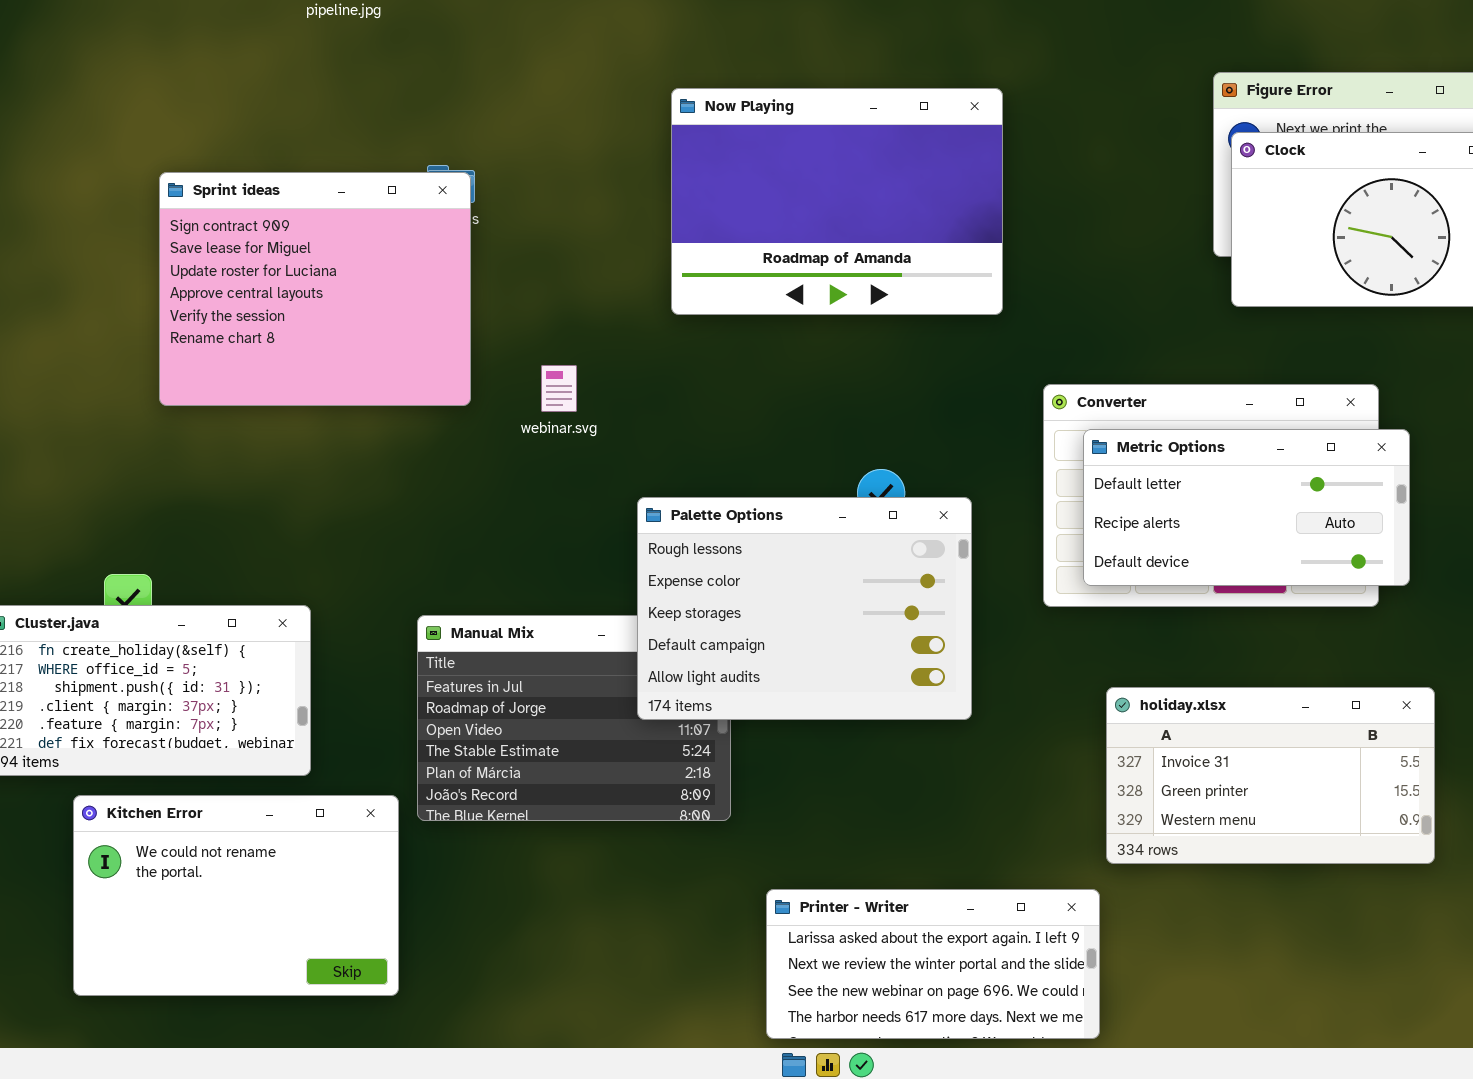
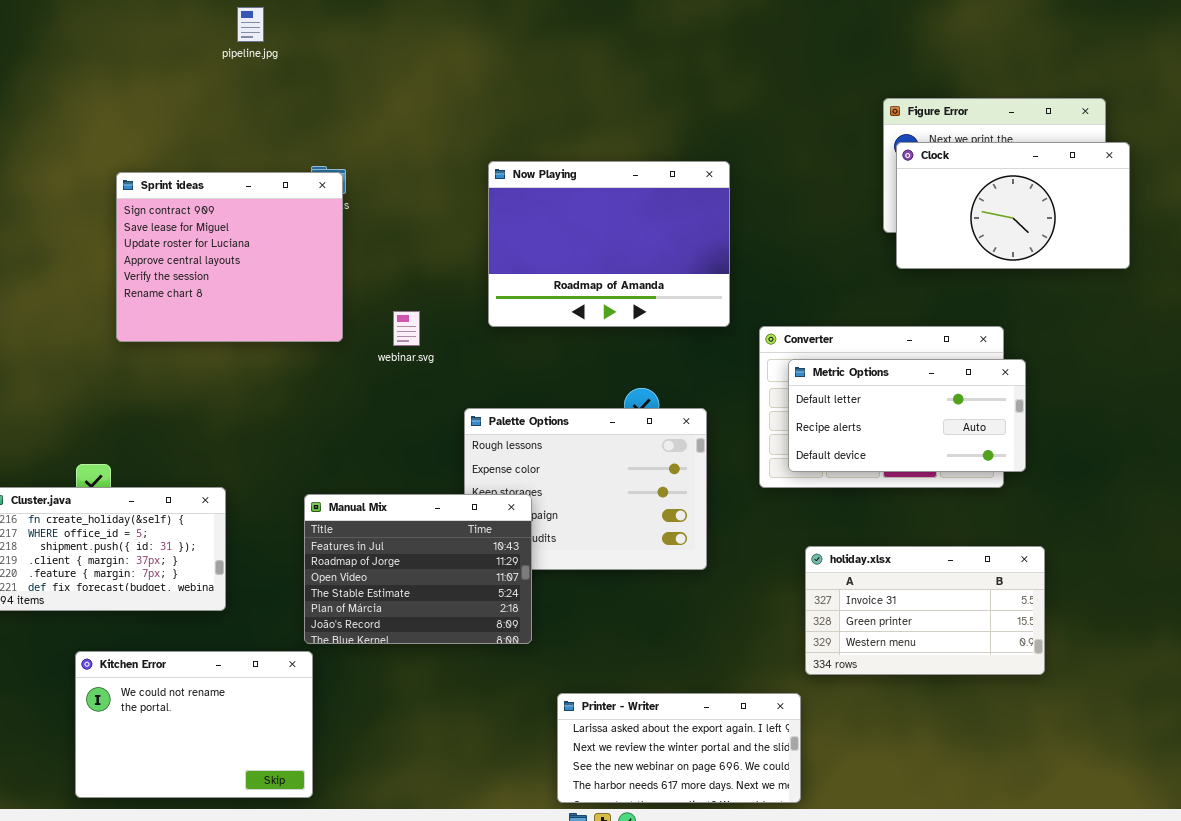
Now Playing: [671,88,1003,315] -> [488,161,730,327], moved
Manual Mix: [417,615,731,821] -> [304,494,532,644], raised
Kitchen Error: [73,795,399,996] -> [75,651,313,798], moved

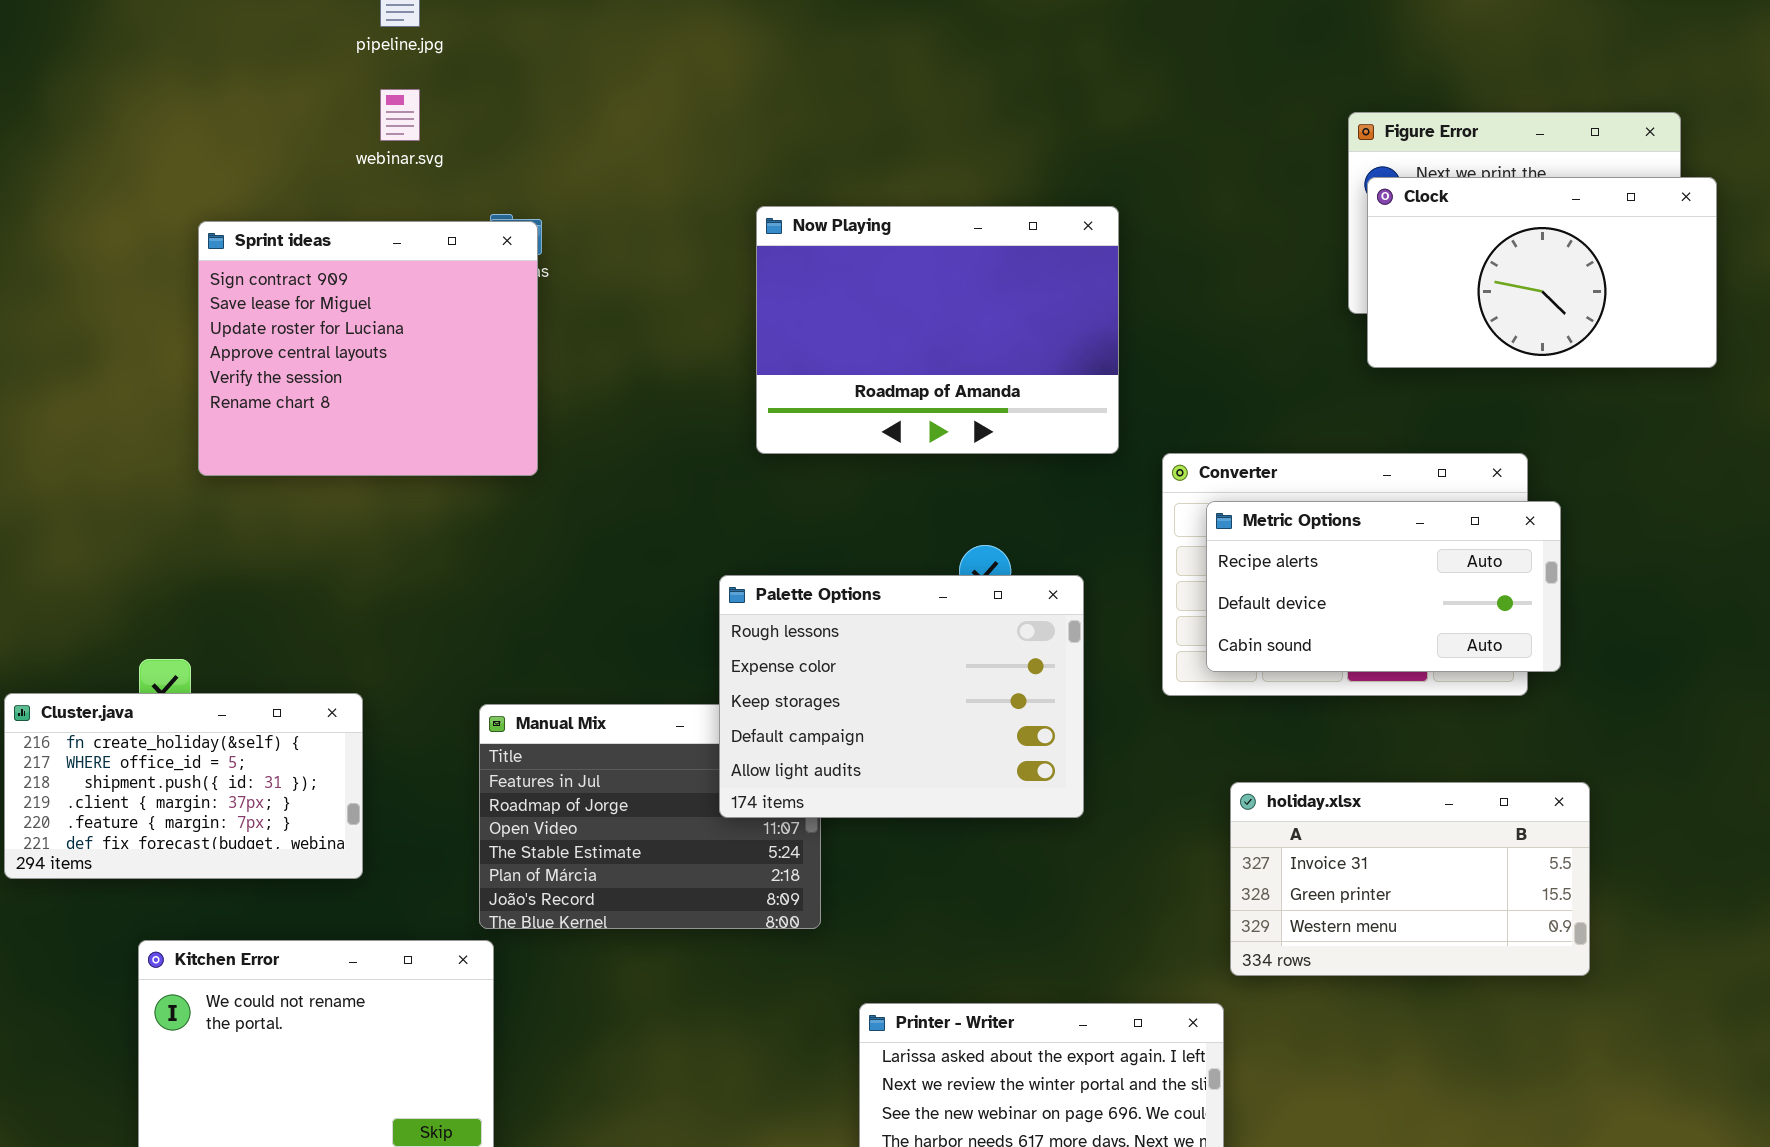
webinar.svg: [393,311,420,346] -> [380,89,420,141], moved
Metric Options: [788,359,1026,472] -> [1206,501,1561,672], scrolled down 1 row
Palette Options: [464,408,707,570] -> [719,575,1084,818], raised

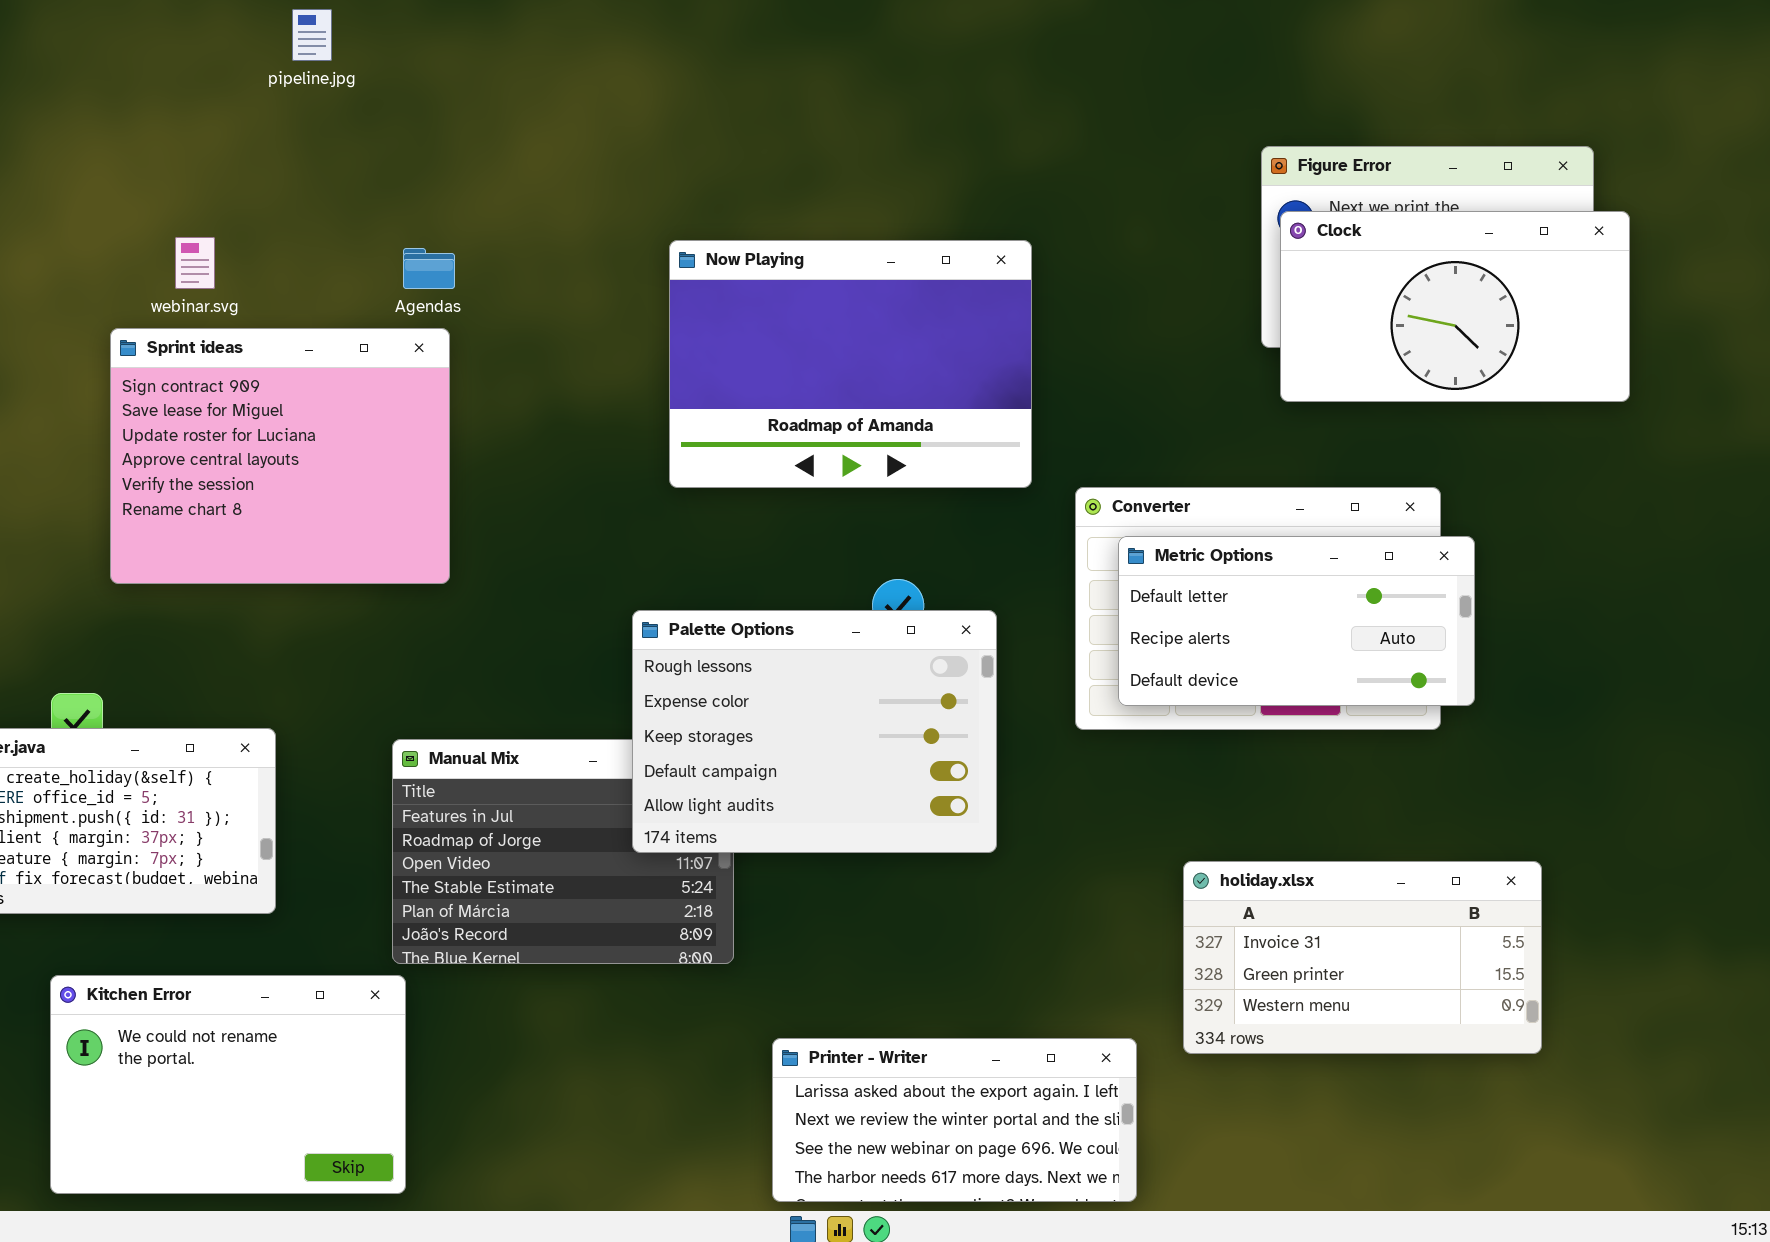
webinar.svg: [380,89,420,141] -> [175,237,215,289], moved
Sprint ideas: [198,221,538,476] -> [110,328,450,584], moved
Metric Options: [1206,501,1561,672] -> [1118,536,1475,706], scrolled up 1 row
holiday.xlsx: [1230,782,1590,976] -> [1183,861,1542,1054], moved

